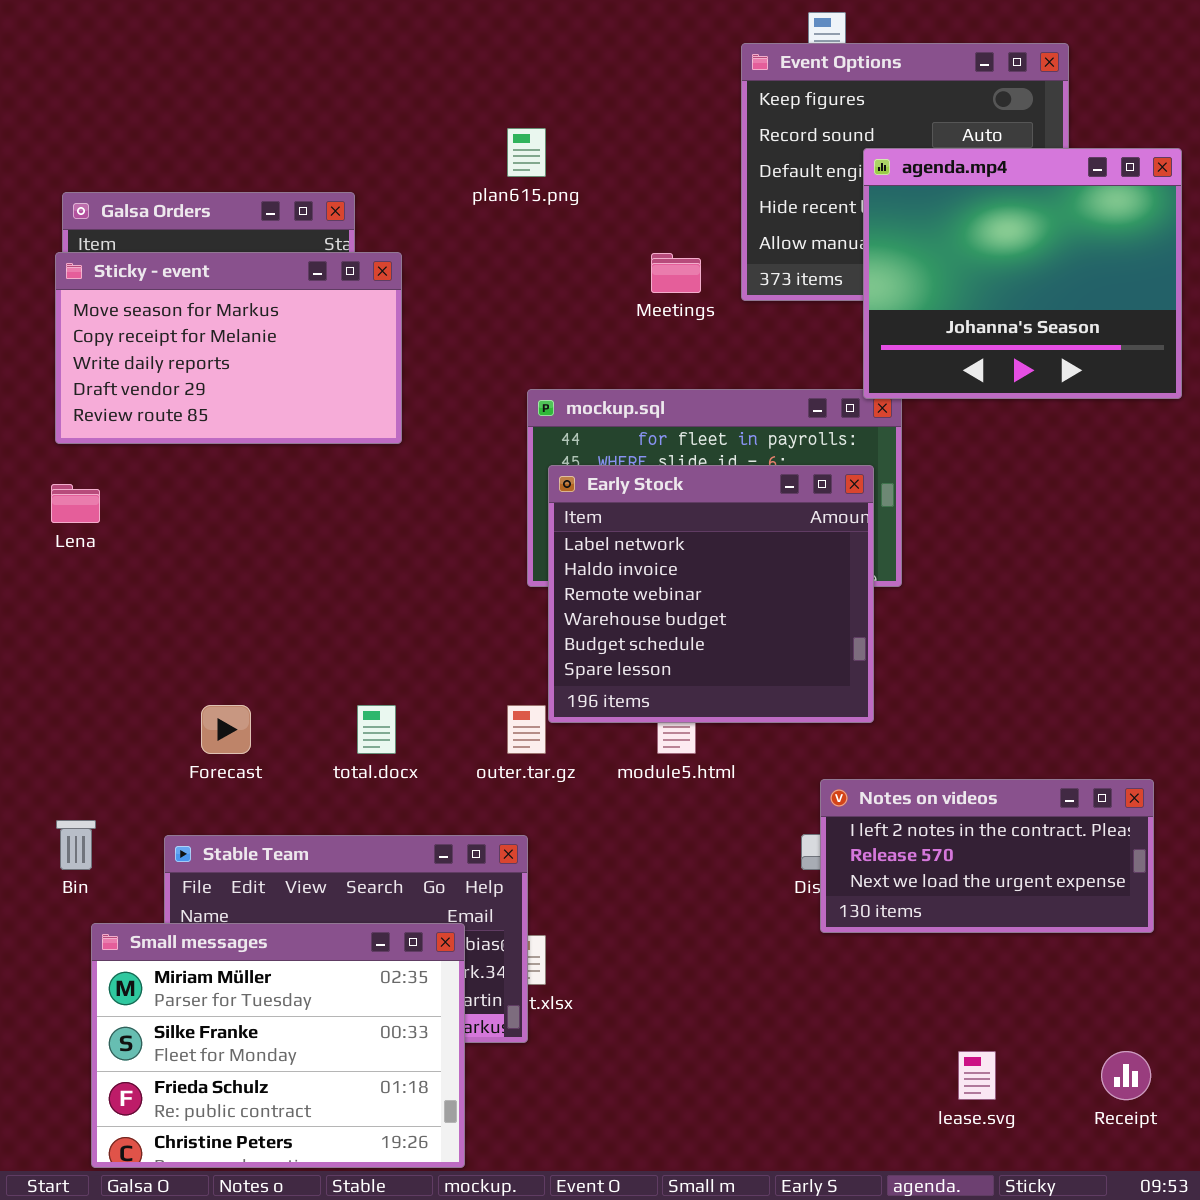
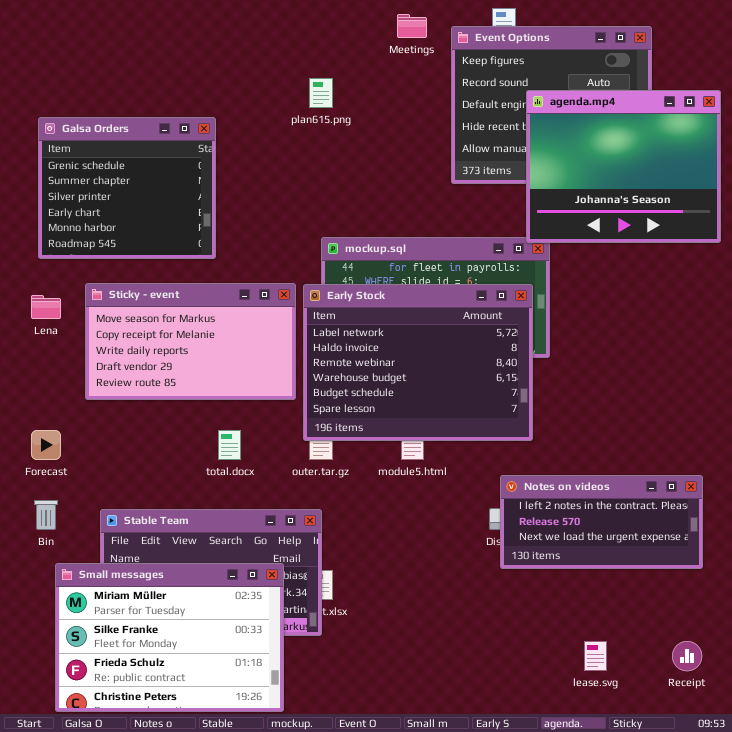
Sticky - event: [55,252,402,444] -> [85,283,296,400], moved
Meetings: [651,253,701,293] -> [397,14,427,38], moved
Early Stock: [548,465,874,723] -> [303,284,533,441], resized
Forecast: [201,705,251,754] -> [31,430,61,460], moved

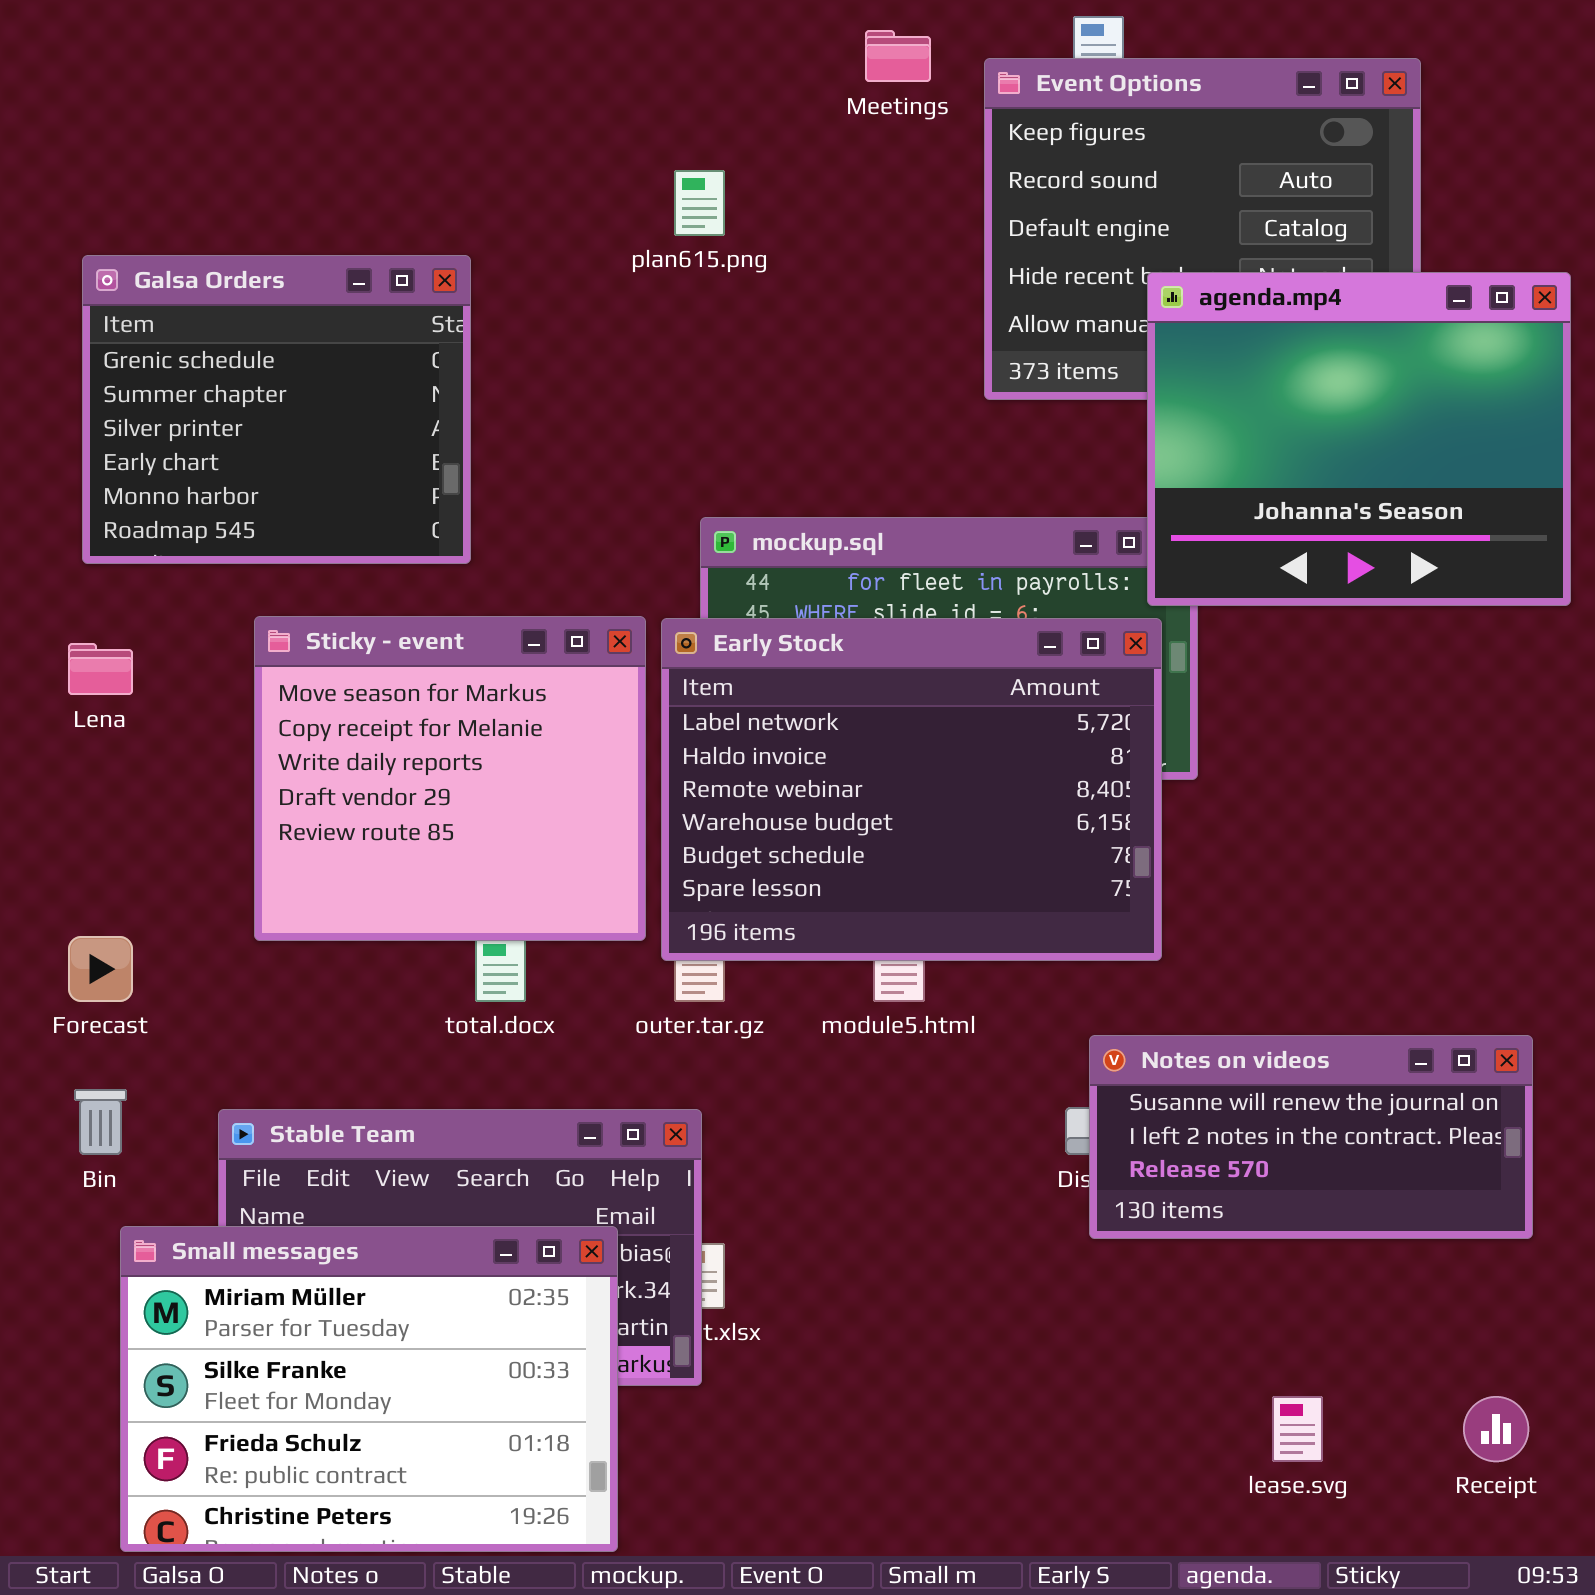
agenda.mp4: [526,90,721,243] -> [1147,272,1571,606], moved
Sticky - event: [85,283,296,400] -> [254,616,646,941], resized
Notes on videos: [500,475,703,569] -> [1089,1035,1533,1239], scrolled up 1 row

